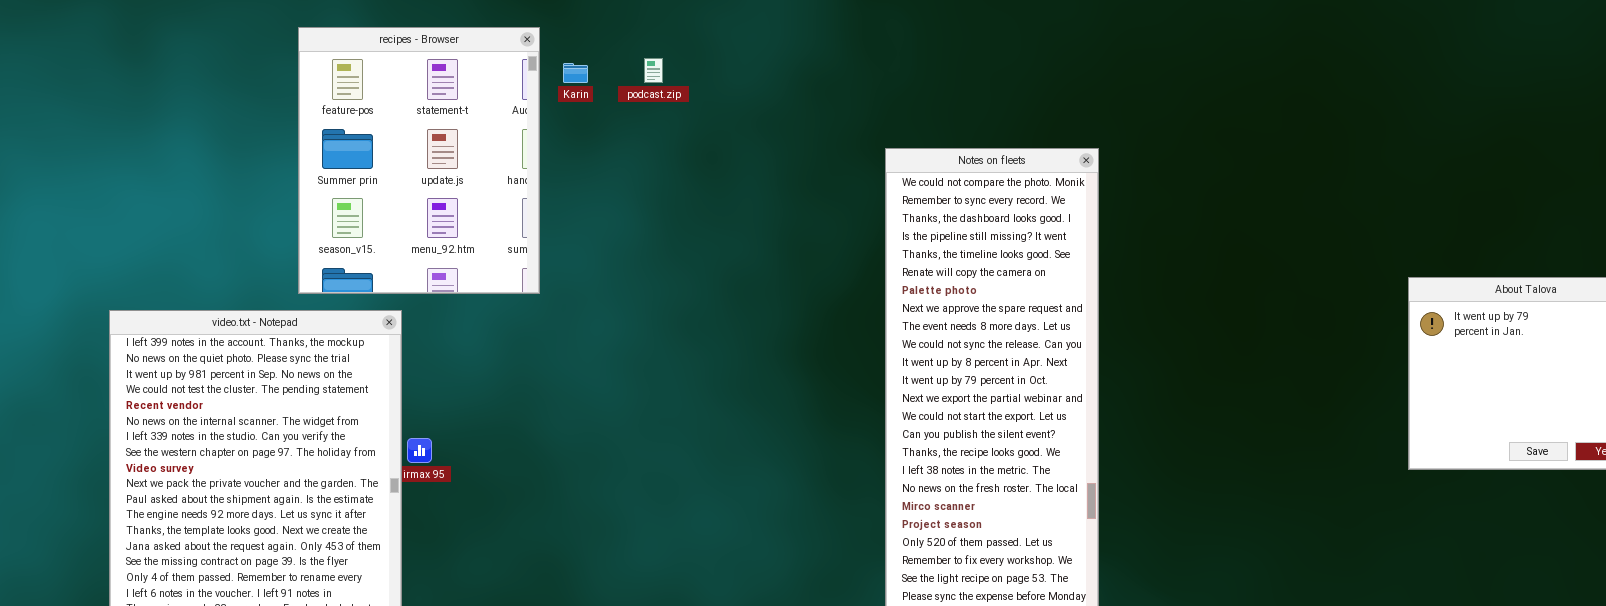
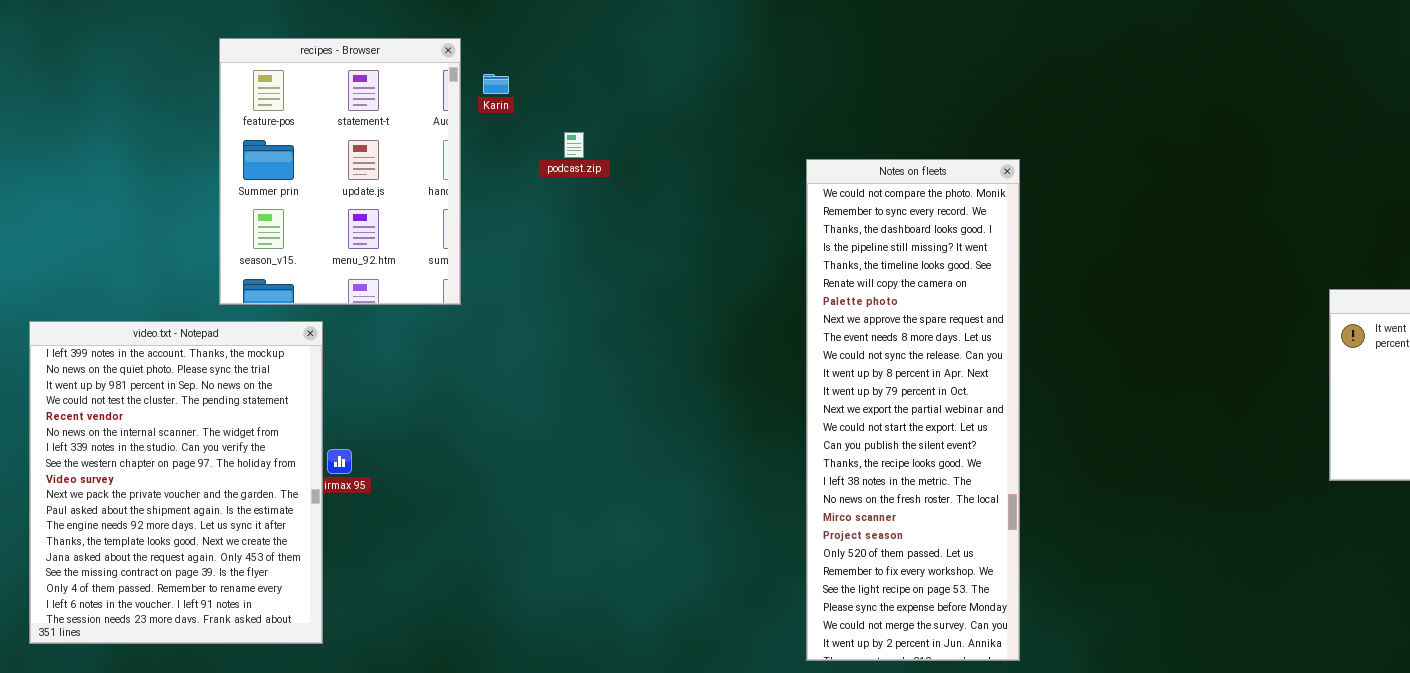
podcast.zip: [644,58,663,83] -> [564,132,584,158], moved

